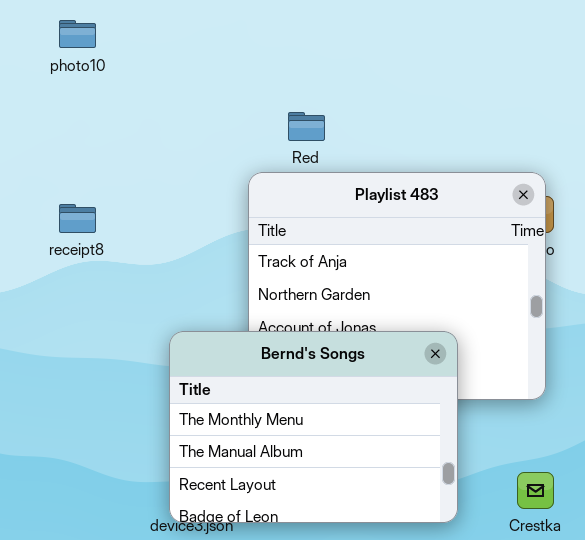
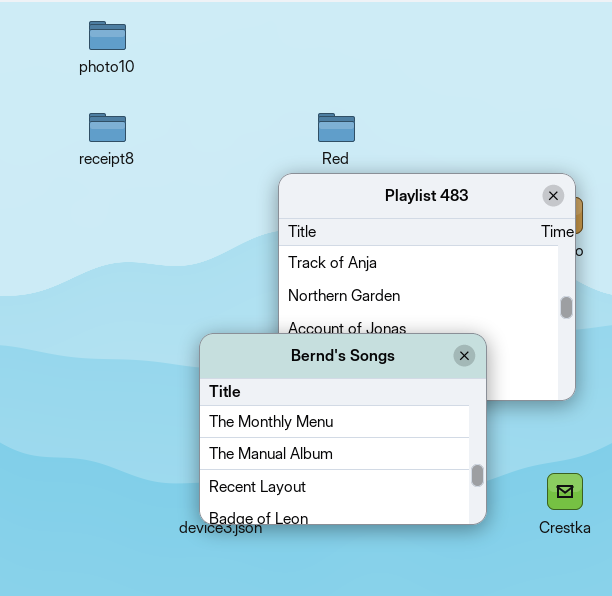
receipt8: [59,204,96,233] -> [89,113,126,142], moved

